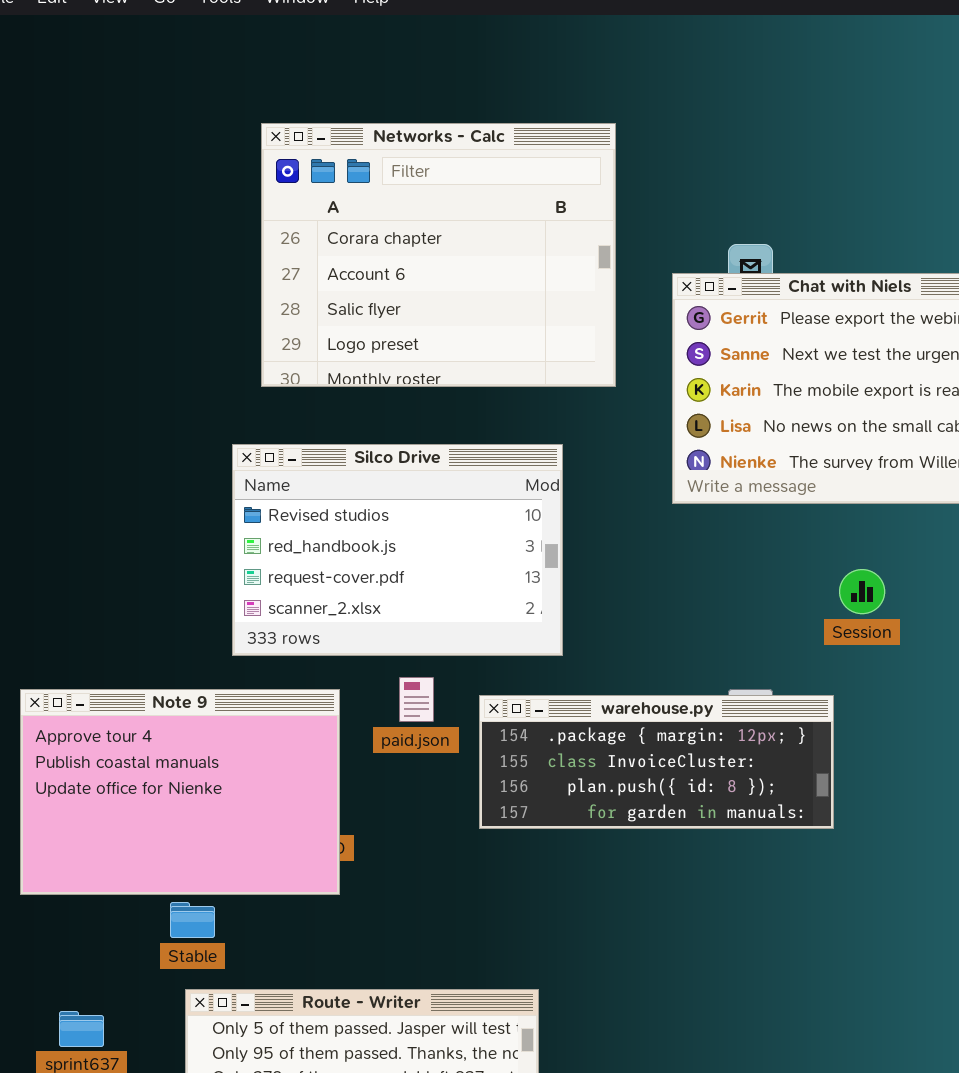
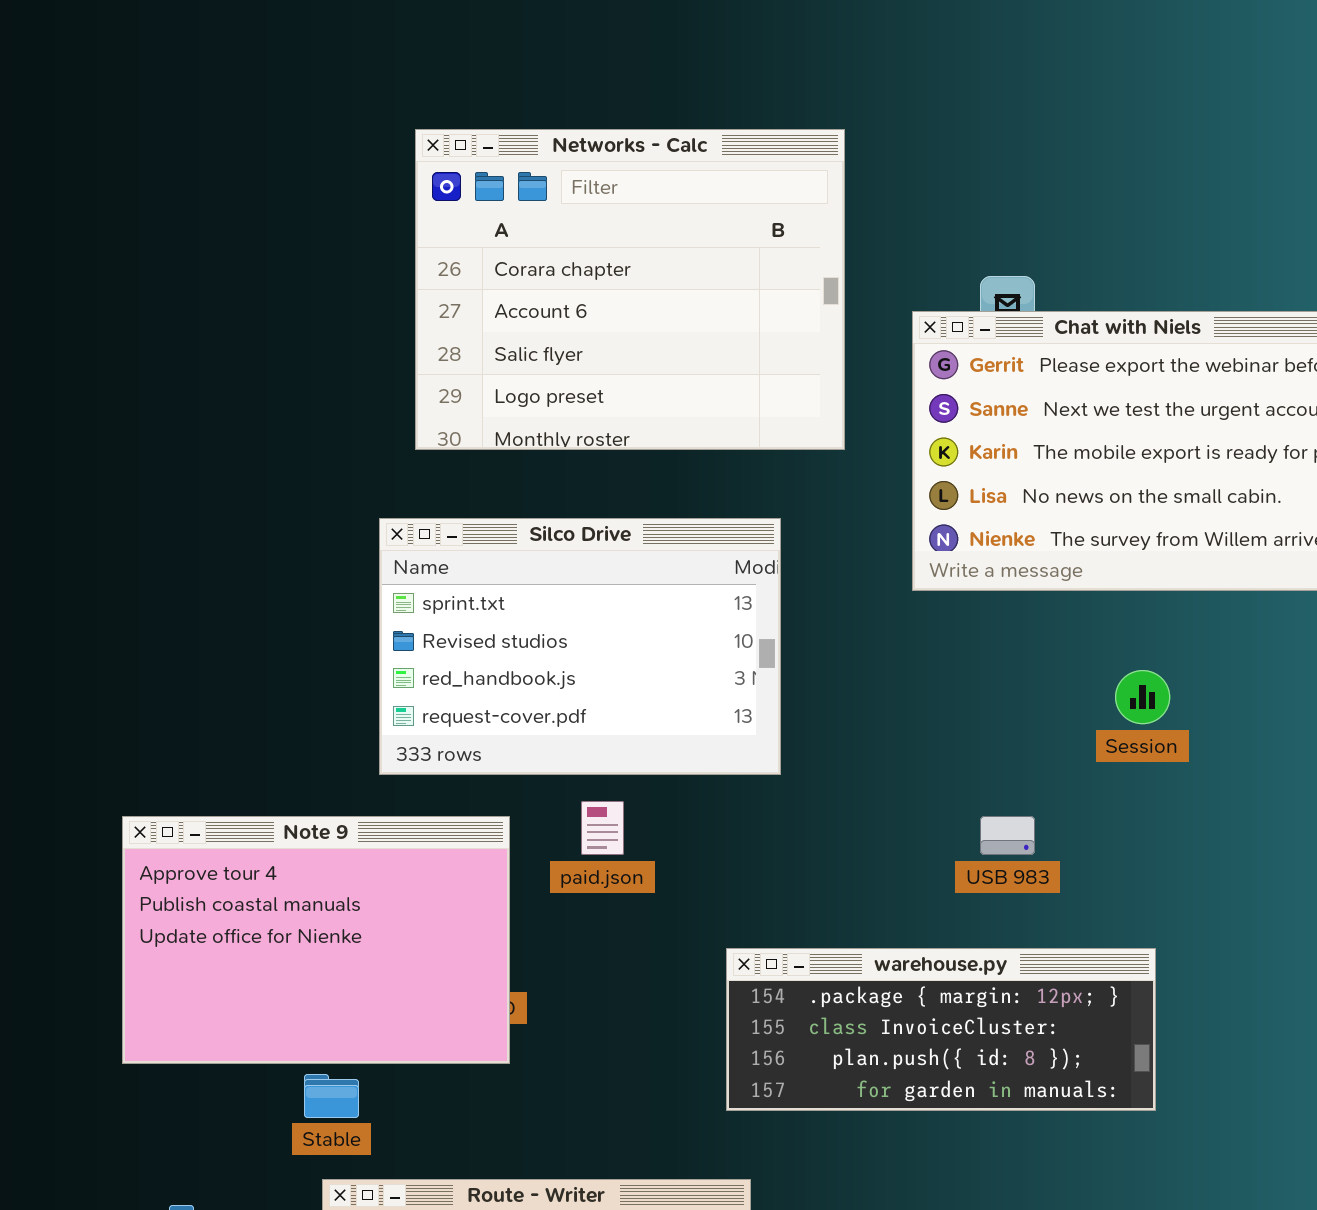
Silco Drive: [232,444,563,656] -> [379,518,781,775], scrolled up 1 row
warehouse.py: [479,695,834,829] -> [726,948,1156,1111], moved

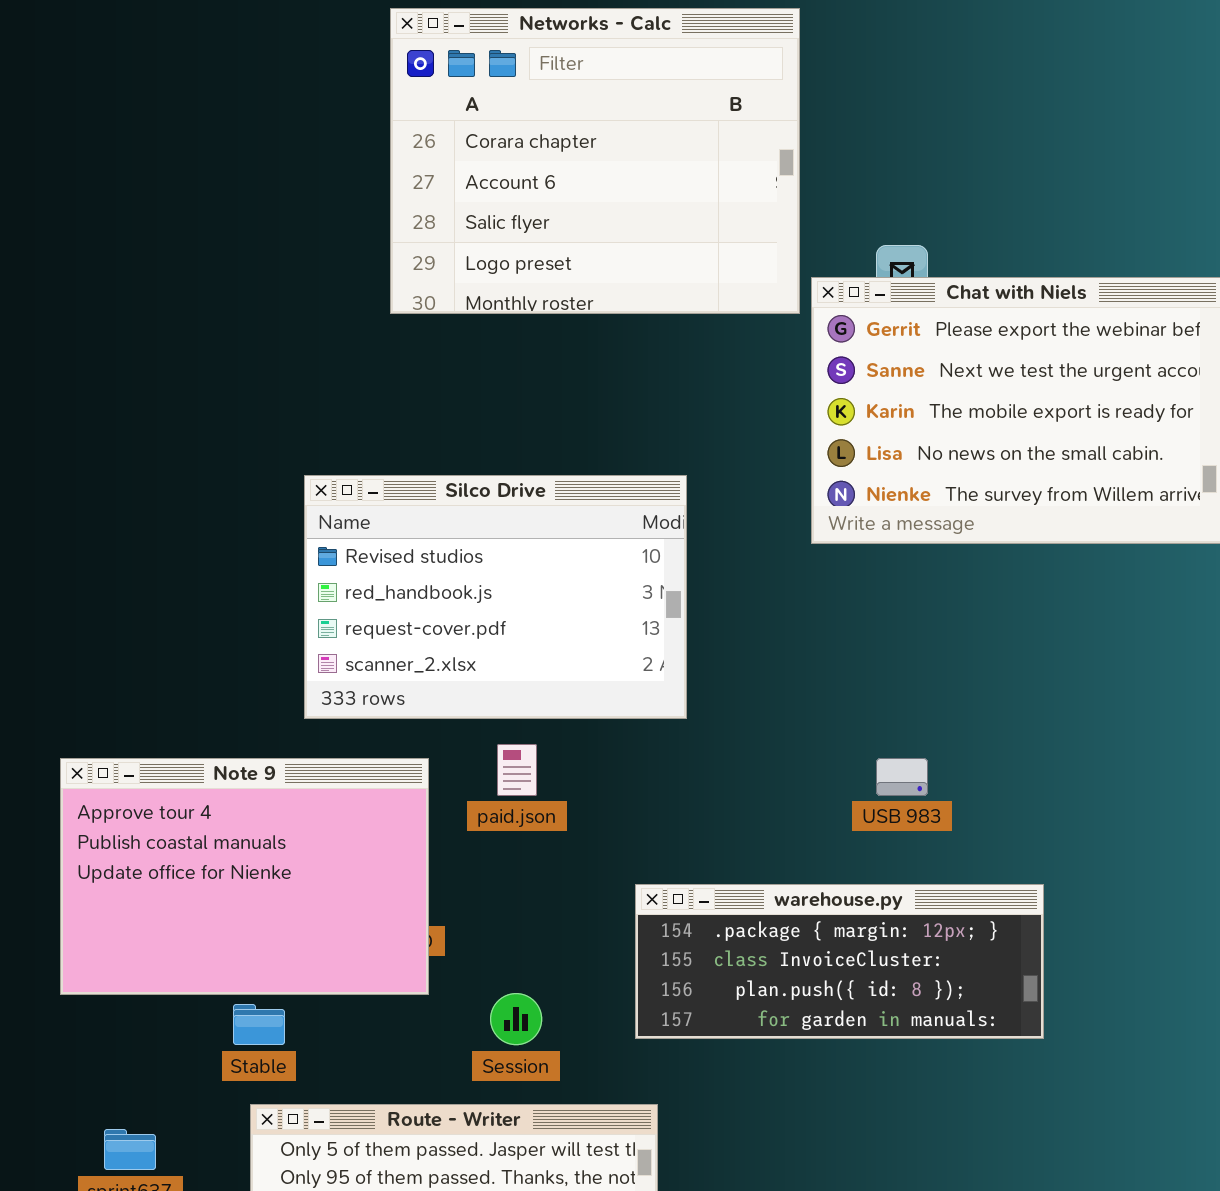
Networks - Calc: [415,129,845,450] -> [390,8,800,314], moved
Silco Drive: [379,518,781,775] -> [304,475,687,719], scrolled down 1 row
Session: [1115,670,1170,724] -> [490,993,542,1045], moved

